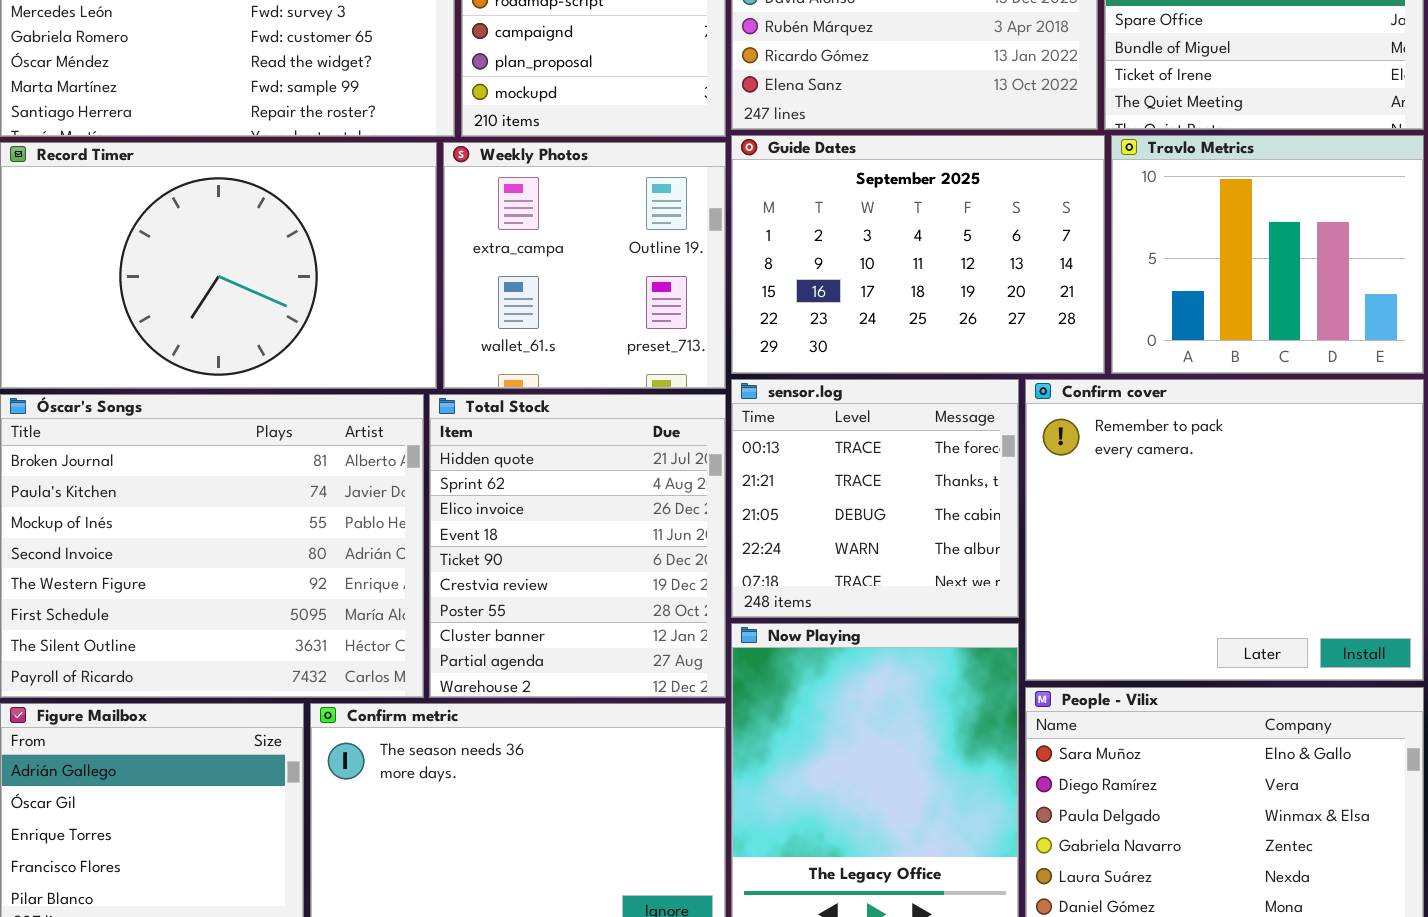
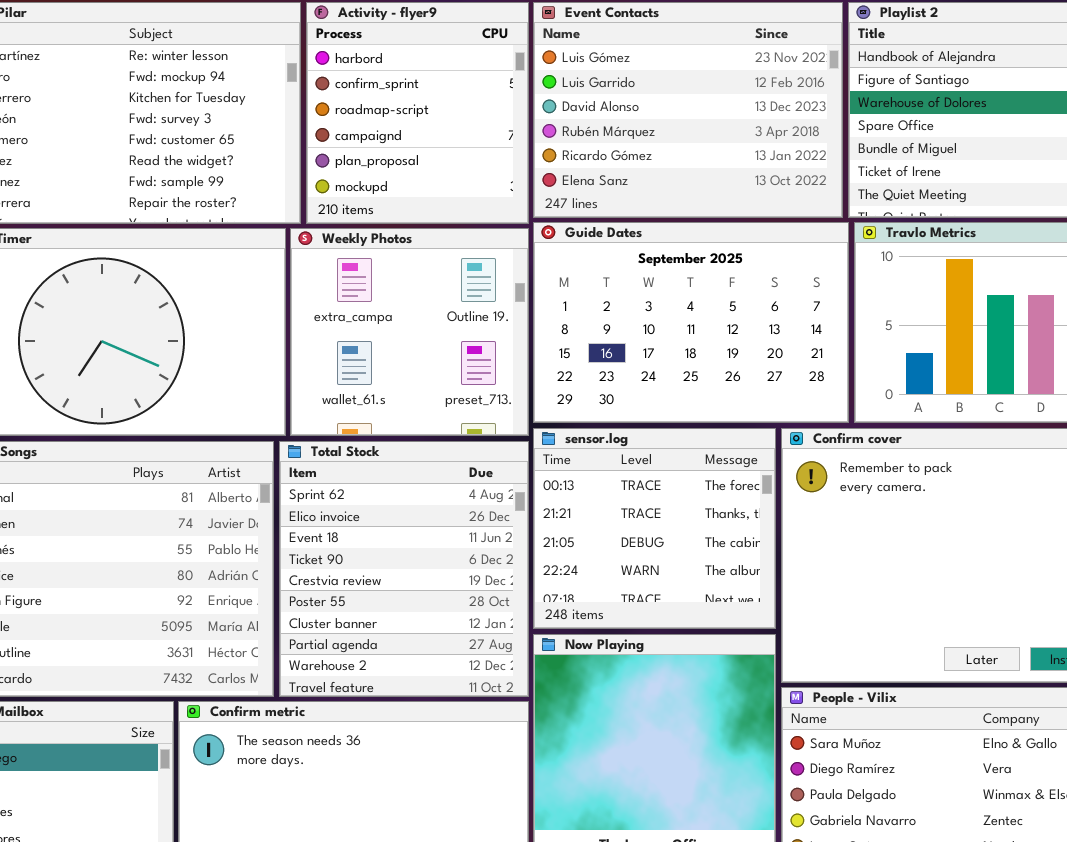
Total Stock: [429,394,726,698] -> [279,441,529,697], scrolled down 1 row

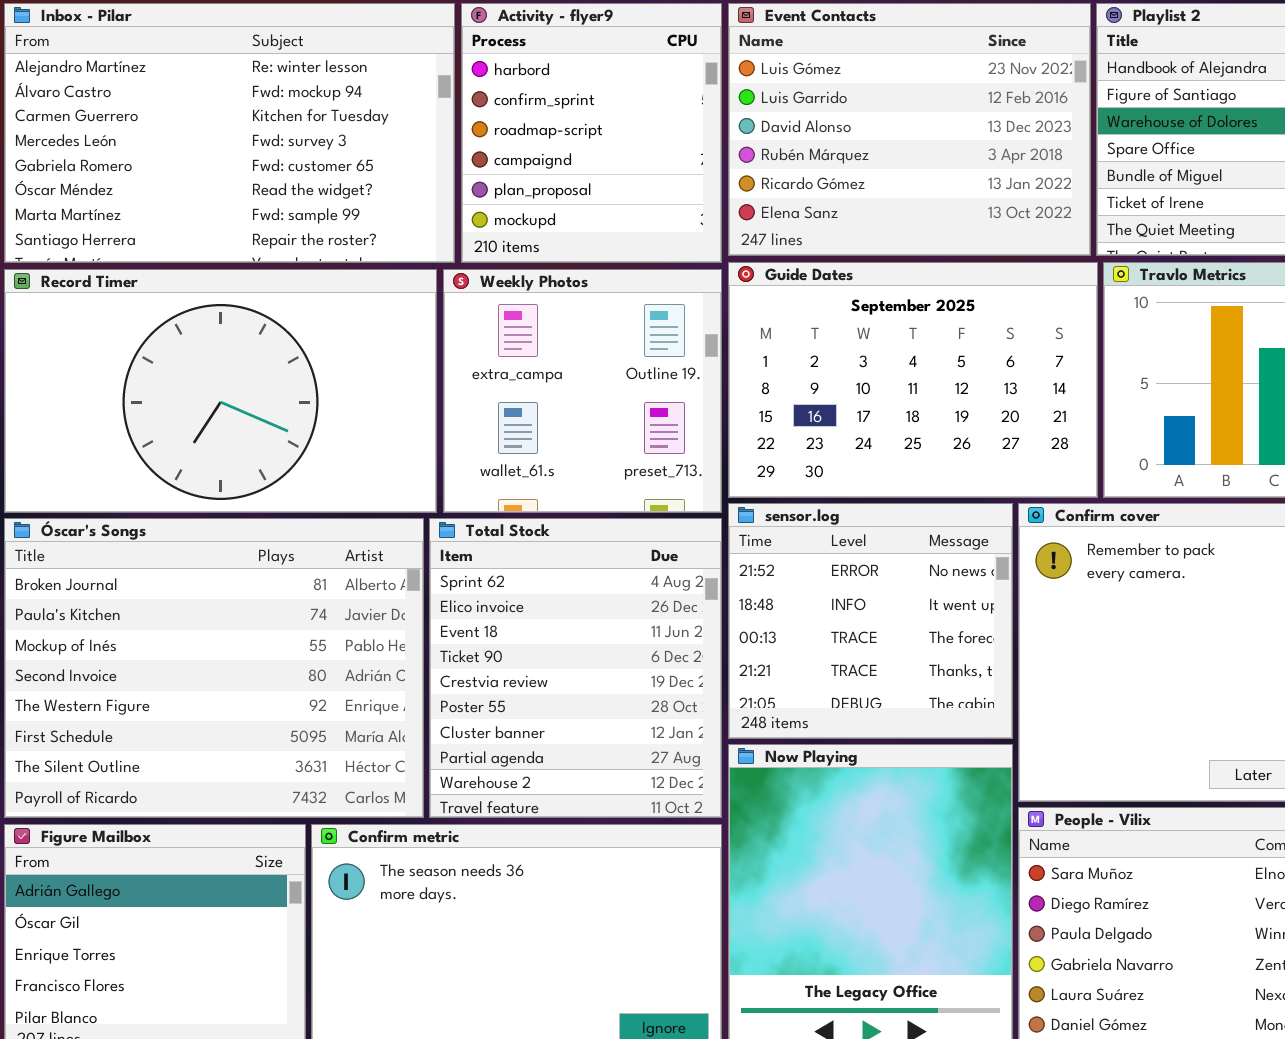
sensor.log: [533,428,776,629] -> [728,503,1013,739], scrolled up 2 rows

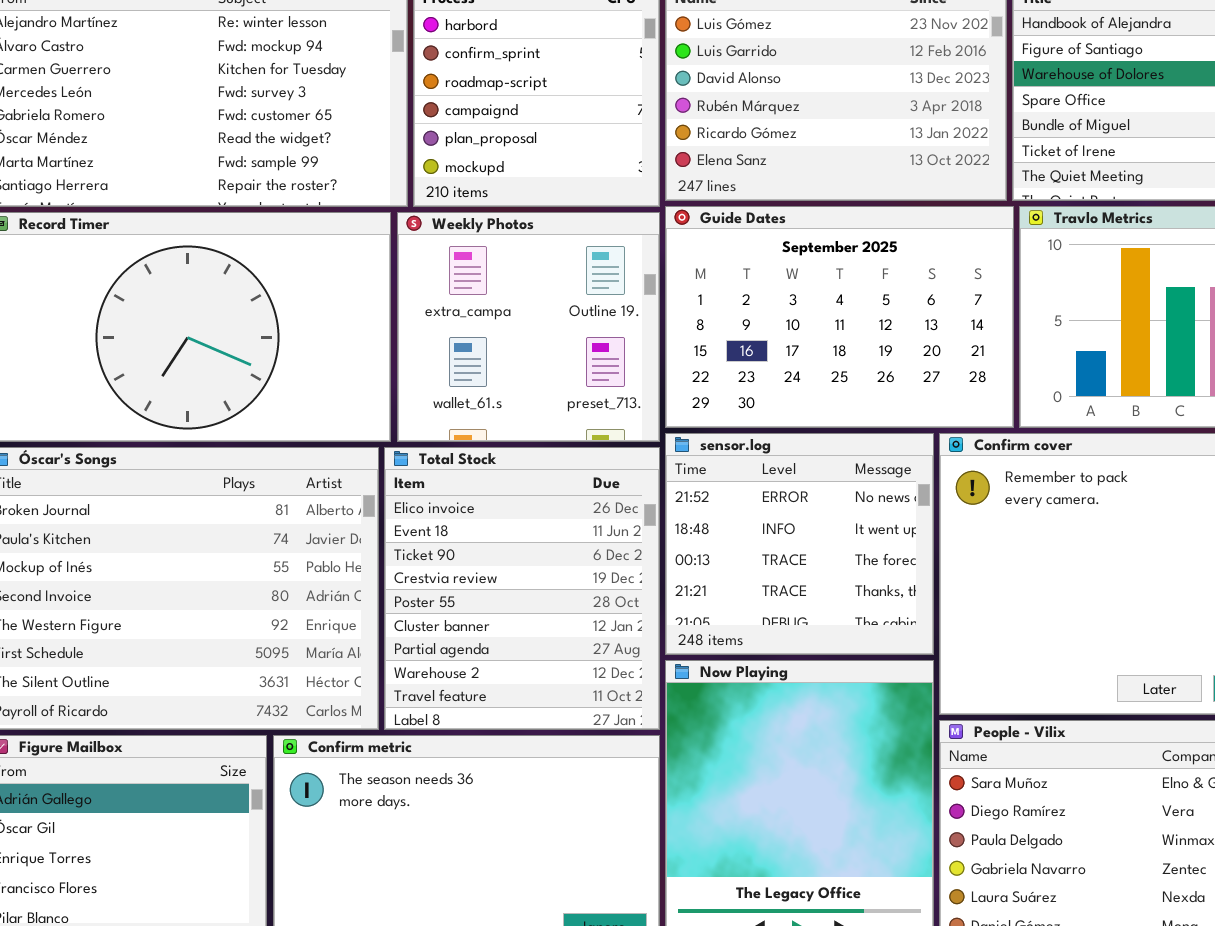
Total Stock: [429,518,722,818] -> [384,447,660,730], scrolled down 1 row

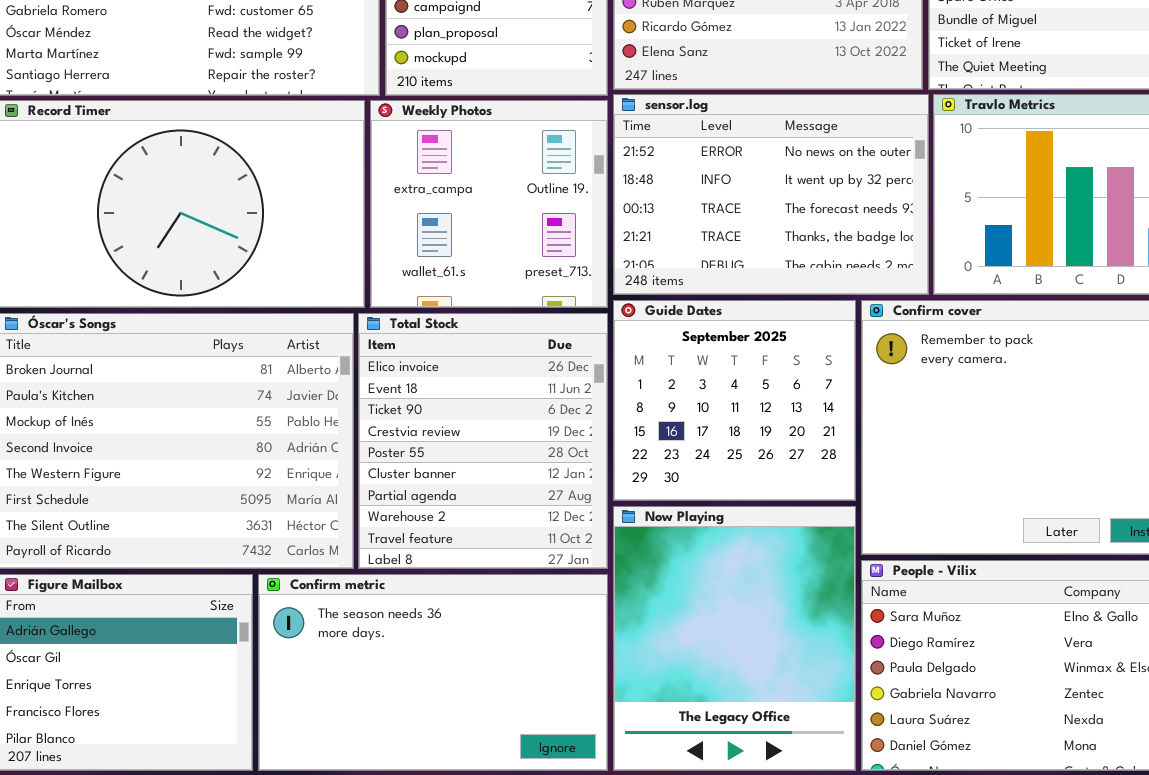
Guide Dates: [665,206,1014,428] -> [613,300,856,501], moved, resized
sensor.log: [665,433,934,655] -> [613,94,929,295], moved, resized

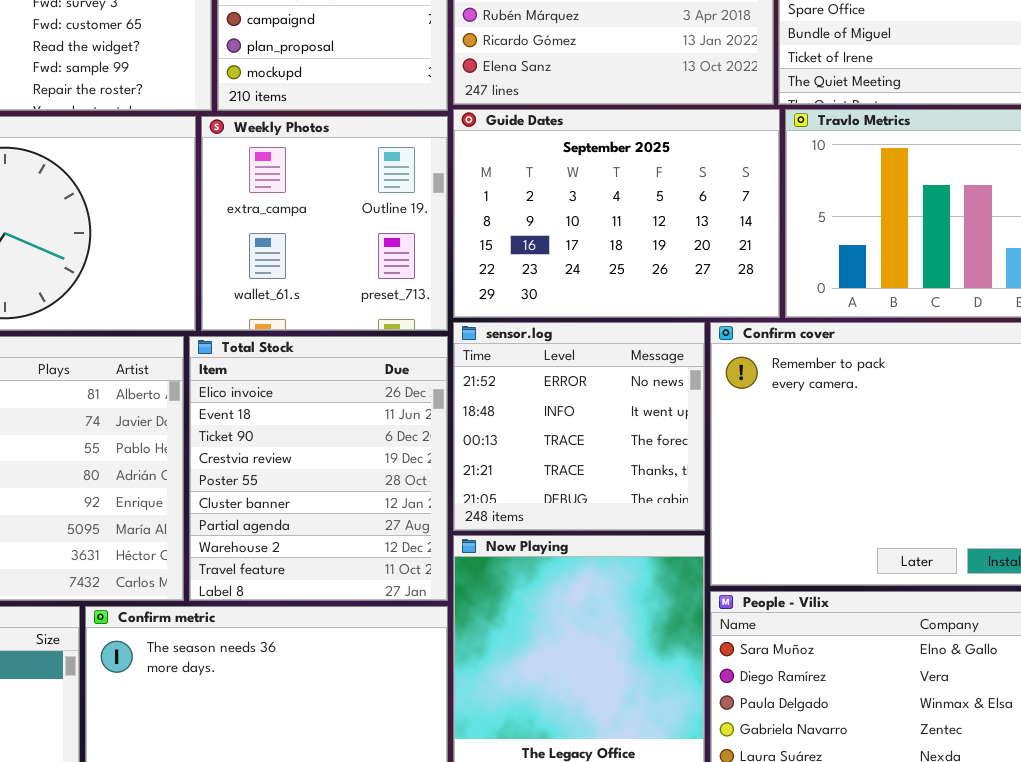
sensor.log: [613,94,929,295] -> [453,322,705,531], moved, resized
Guide Dates: [613,300,856,501] -> [453,109,780,318], moved, resized

